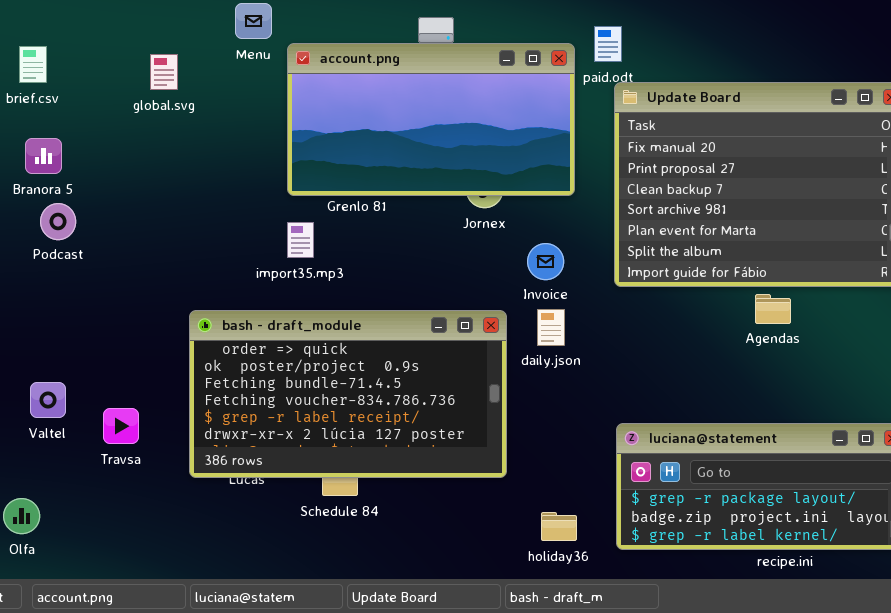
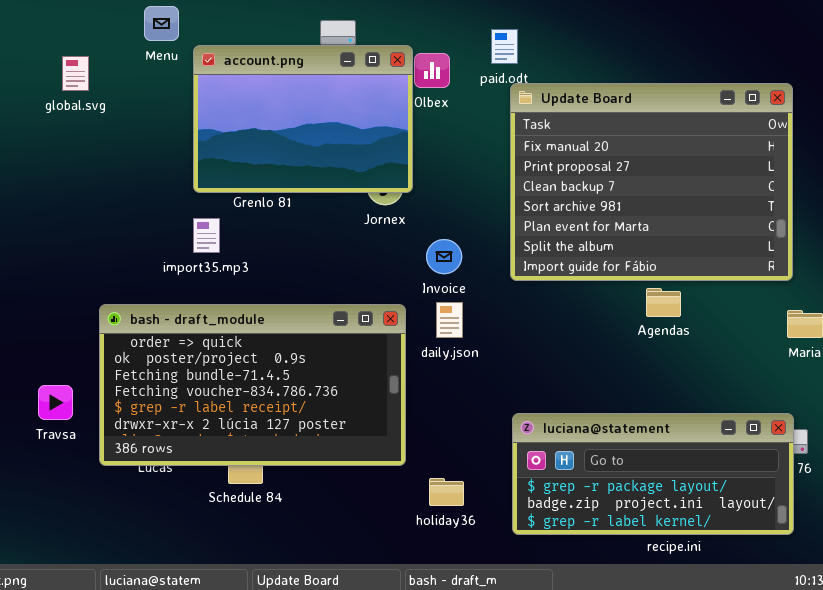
account.png: [287,43,575,196] -> [193,45,413,193], resized
Travsa: [103,408,139,444] -> [38,385,73,420], moved
holiday36: [541,512,577,541] -> [429,478,464,506], moved

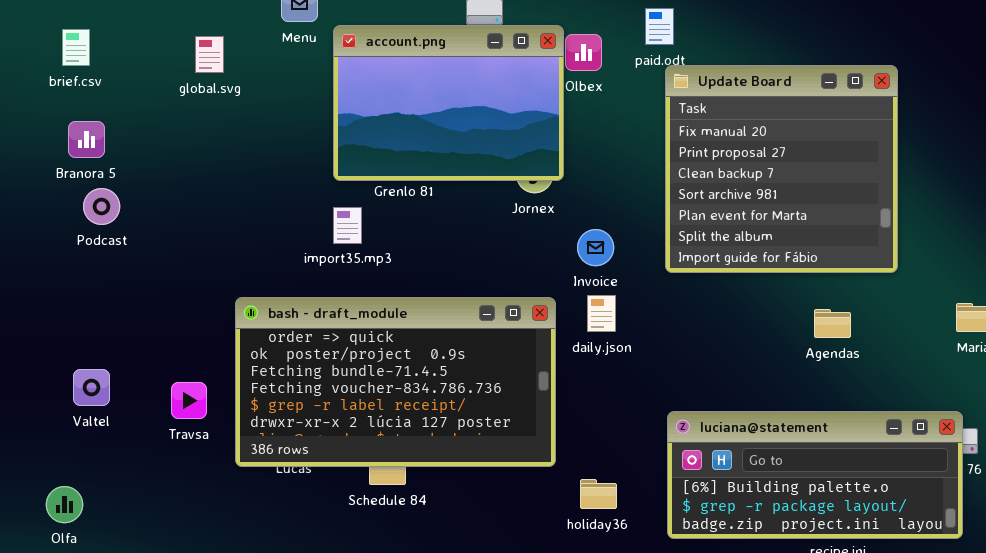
Update Board: [510,83,793,281] -> [665,65,898,273], resized
Agendas: [646,288,681,317] -> [814,309,851,338], moved
luciana@statement: [512,413,794,535] -> [667,411,963,539], scrolled up 1 row

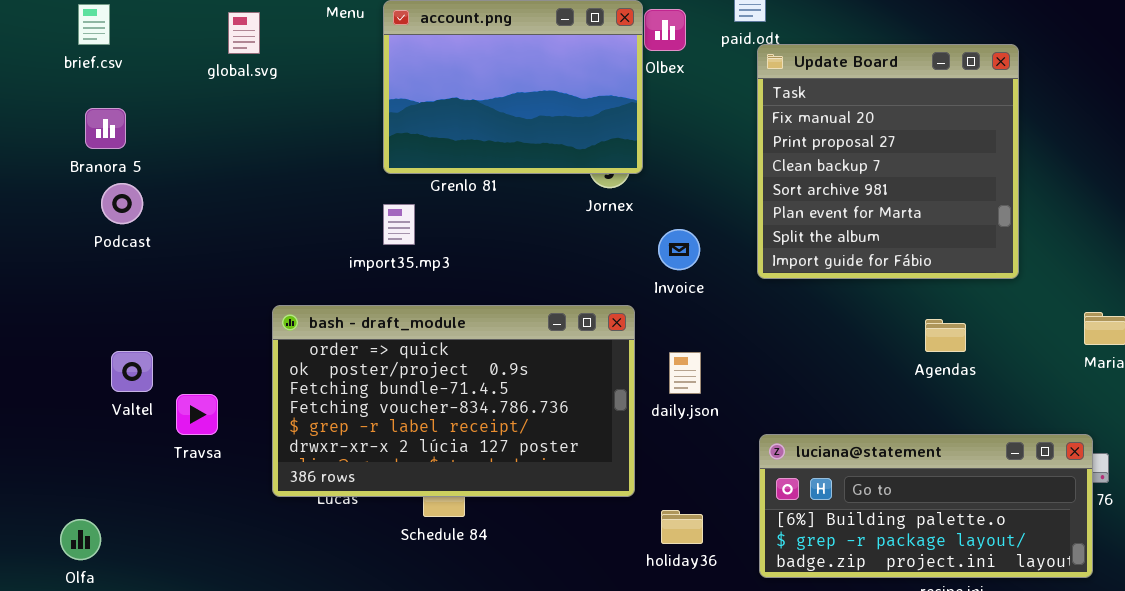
daily.json: [587,295,616,332] -> [669,352,701,394], moved
Valtel: [73,369,110,406] -> [111,351,153,392], moved
Travsa: [171,382,207,419] -> [176,394,218,435], moved

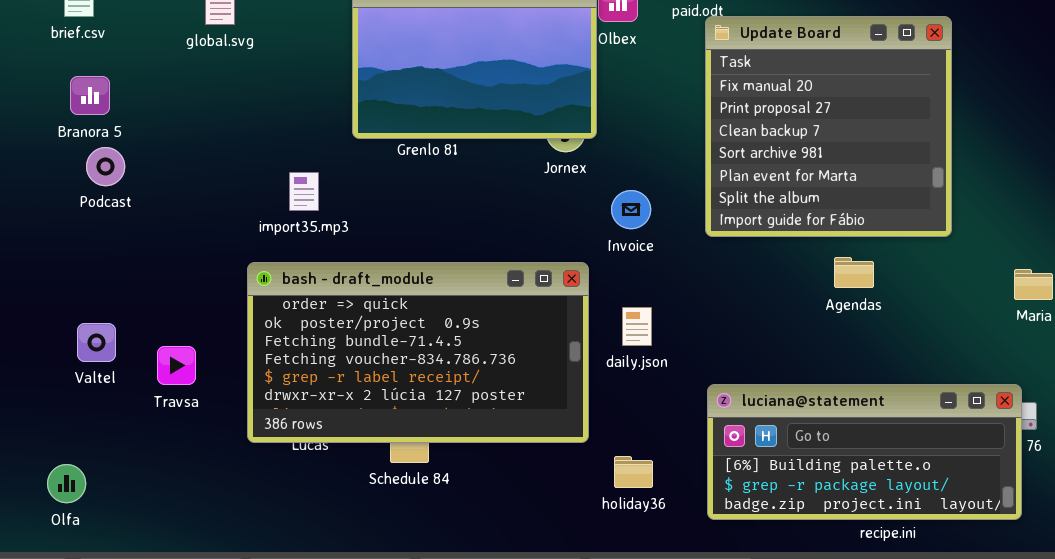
import35.mp3: [383,204,415,245] -> [289,172,319,211], moved
Agendas: [925,319,966,352] -> [834,257,874,288], moved
Valtel: [111,351,153,392] -> [77,323,116,362], moved

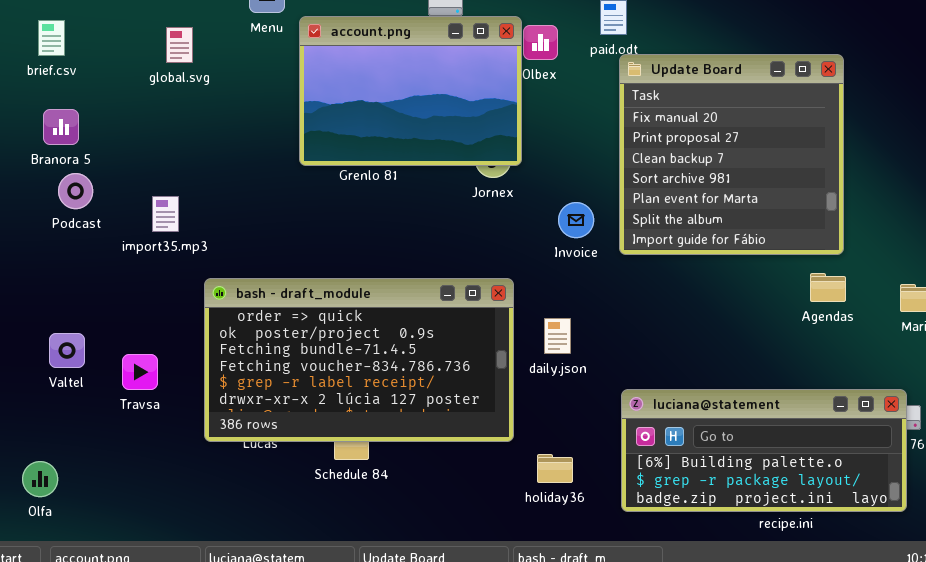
import35.mp3: [289,172,319,211] -> [152,196,179,232], moved
Invoice: [611,190,651,229] -> [558,202,594,238], moved
Agendas: [834,257,874,288] -> [810,273,846,302], moved

